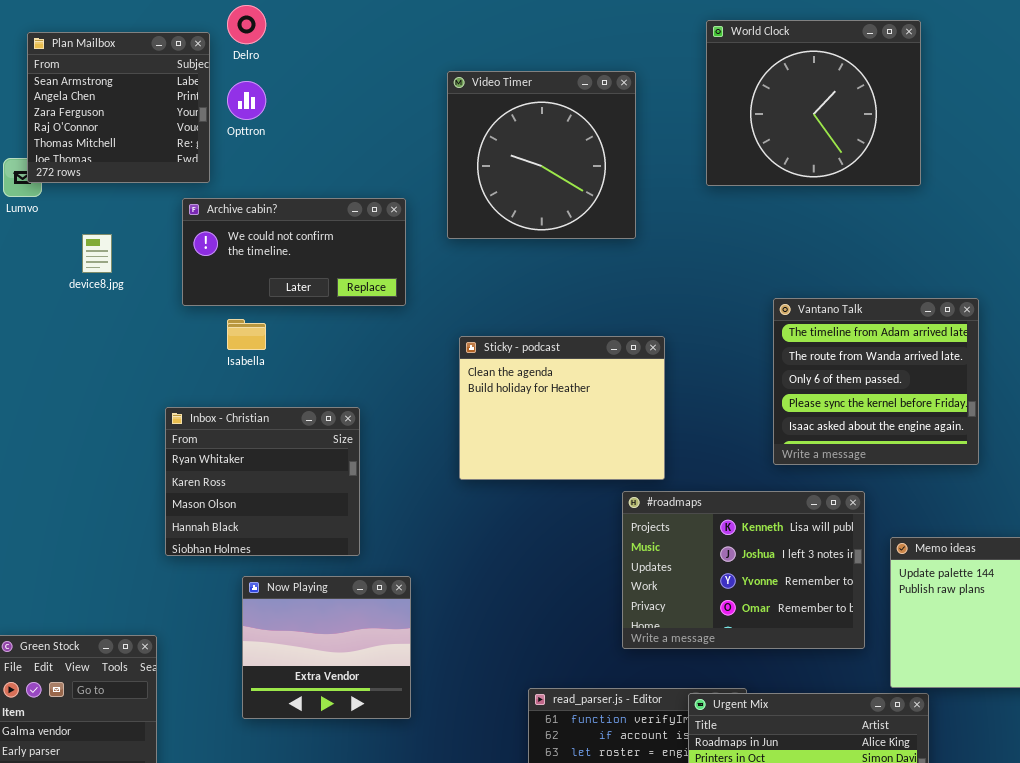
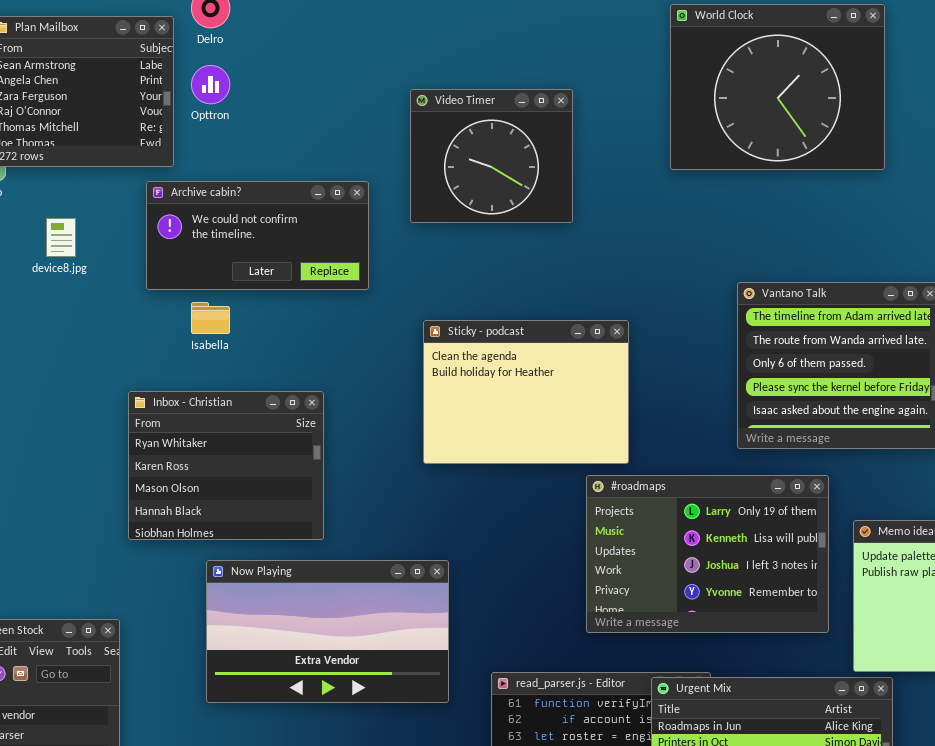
Video Timer: [447,71,636,239] -> [410,89,573,223], resized
#roadmaps: [622,491,865,649] -> [586,475,829,633], scrolled up 1 row
Now Playing: [242,576,411,719] -> [206,560,449,703], resized

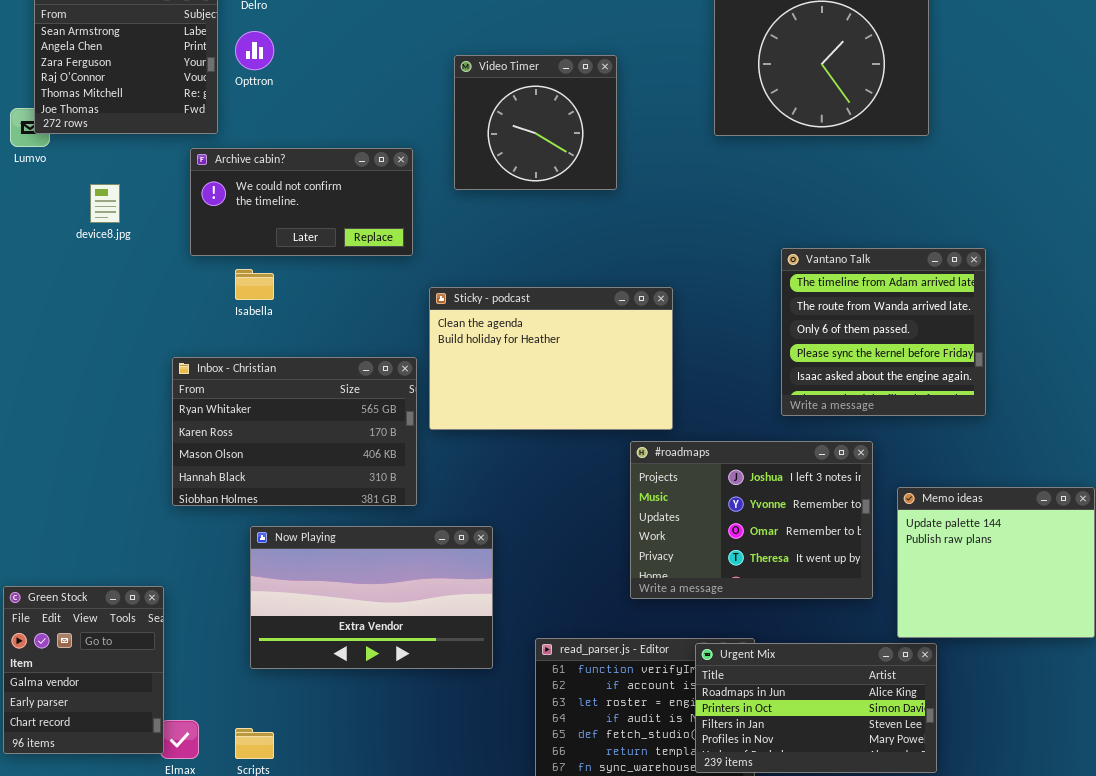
Sticky - podcast: [423,320,629,464] -> [429,287,673,430], resized
Inbox - Christian: [128,391,324,540] -> [172,357,417,506], resized
#roadmaps: [586,475,829,633] -> [630,441,873,599], scrolled down 2 rows

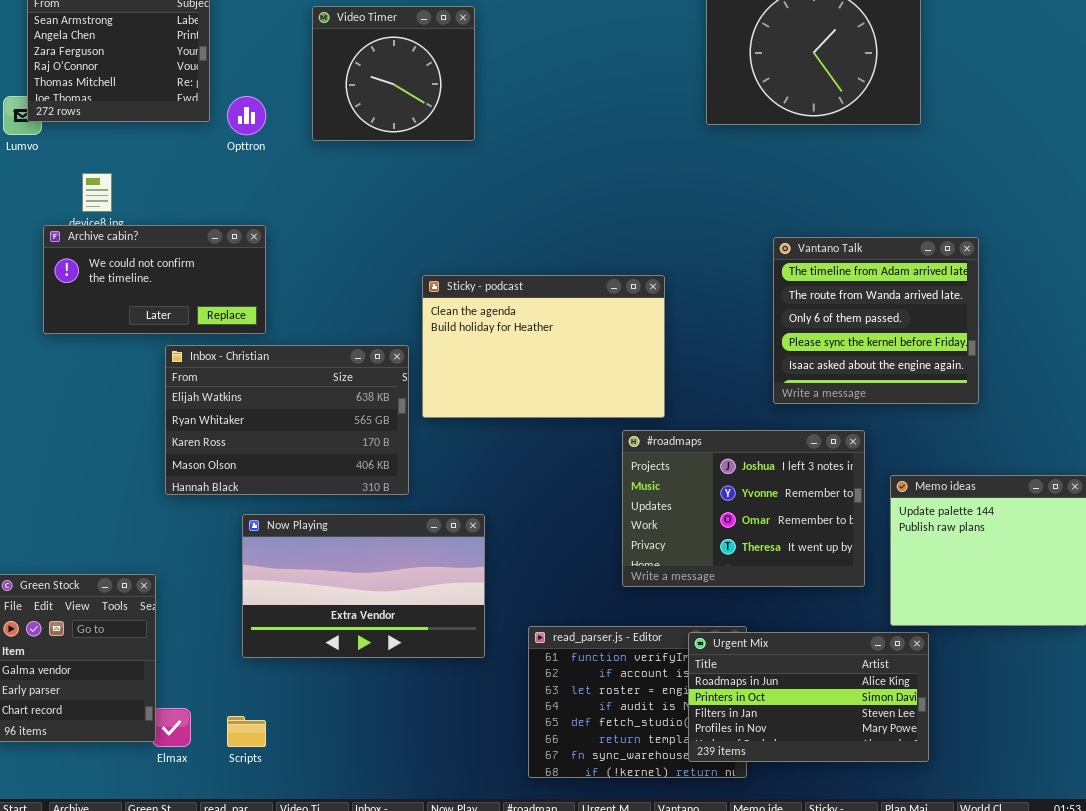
Opttron: [235,31,274,70] -> [227,96,266,135], moved
Video Timer: [454,55,617,190] -> [312,6,475,141], moved
Archive cabin?: [190,148,413,256] -> [43,225,266,334], moved
Inbox - Christian: [172,357,417,506] -> [165,345,409,495], scrolled up 1 row

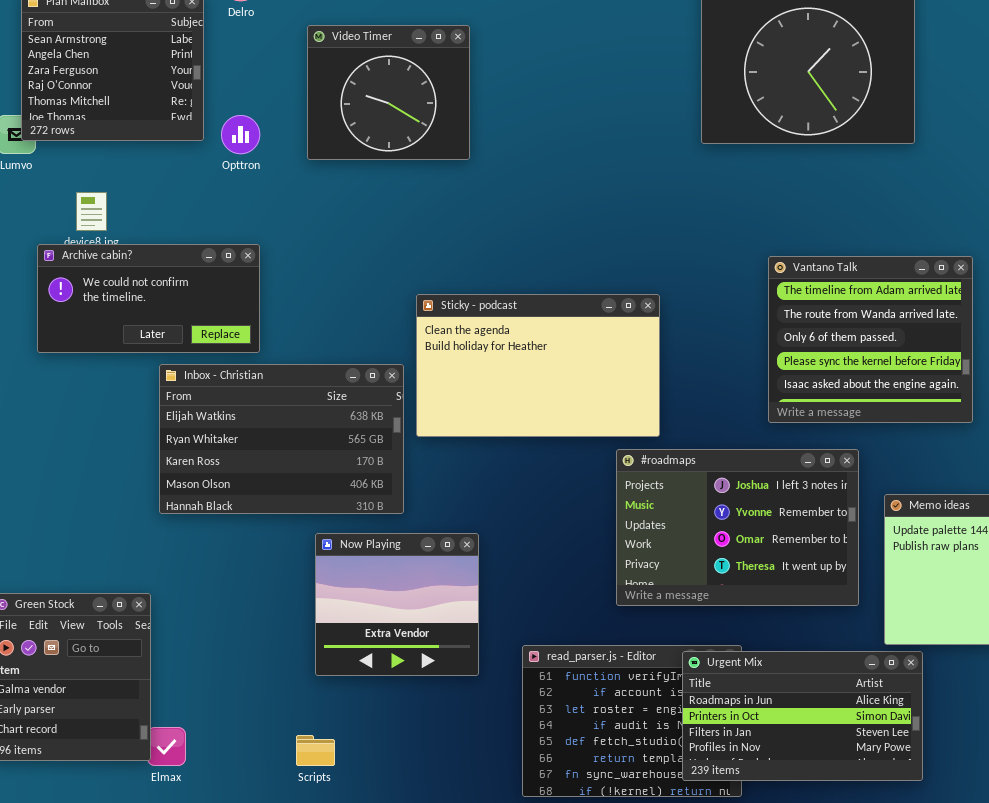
Now Playing: [242,514,485,658] -> [315,533,479,676], resized
Scripts: [227,716,266,747] -> [296,735,335,766], moved

